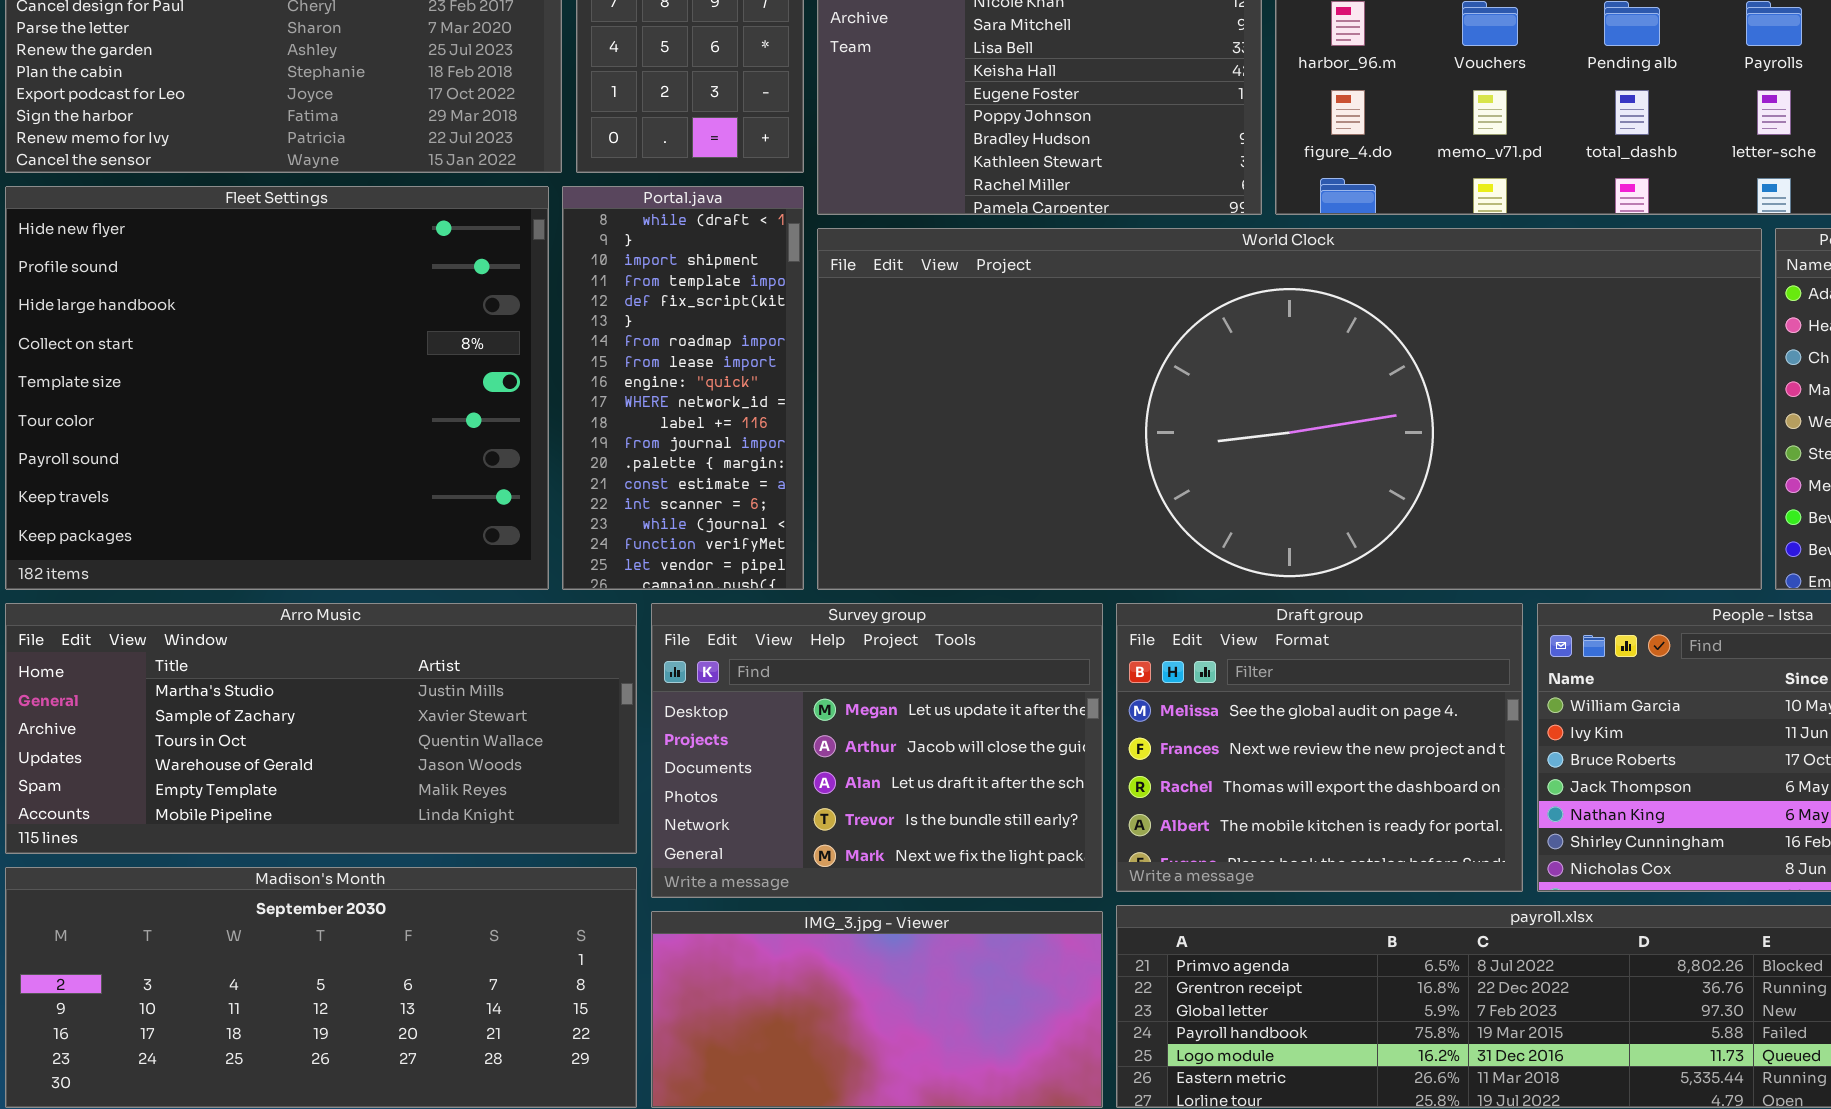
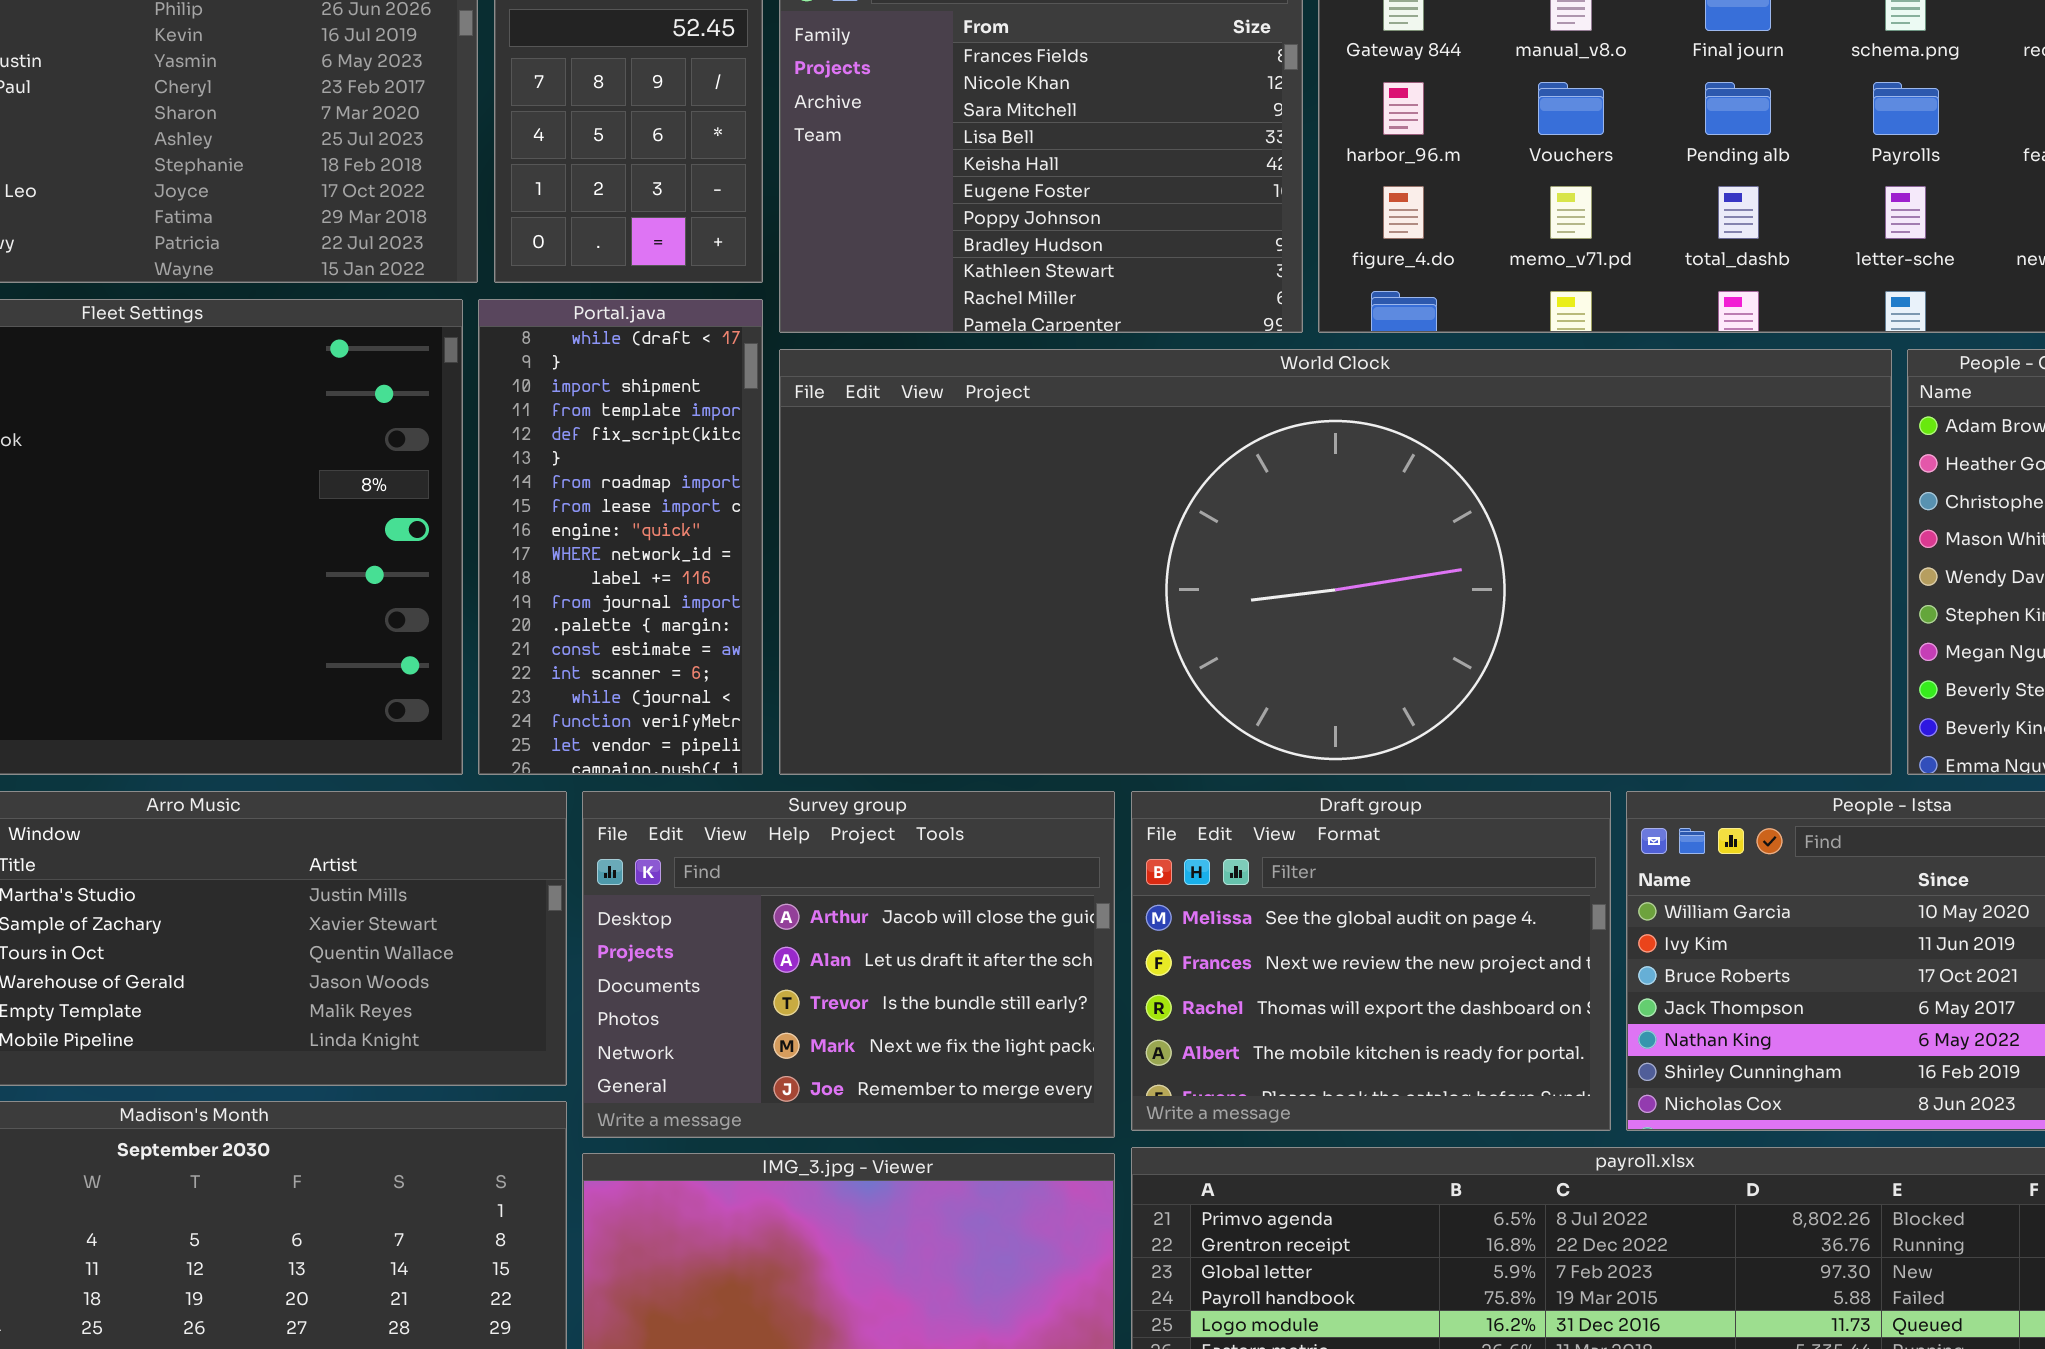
Survey group: [651,603,1103,898] -> [582,791,1115,1138], scrolled down 1 row

